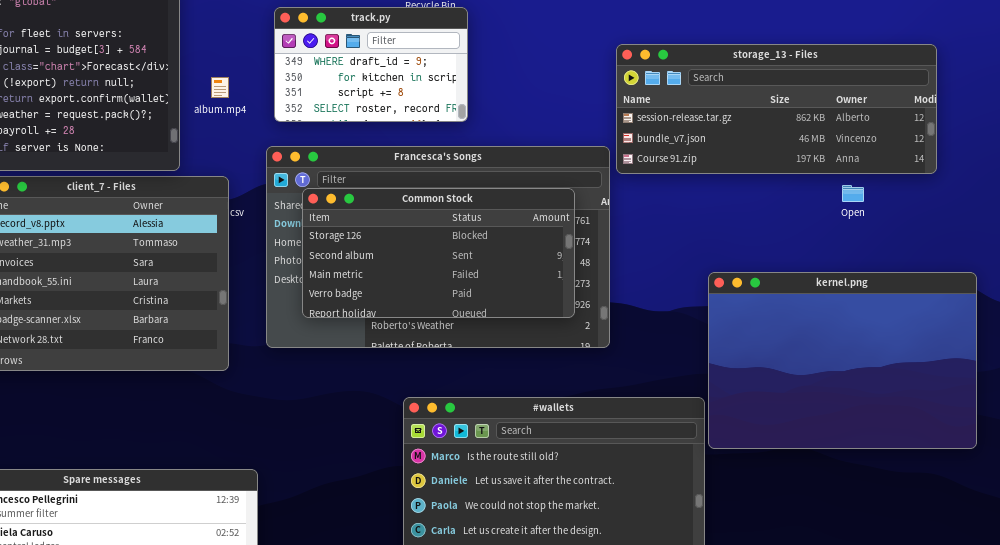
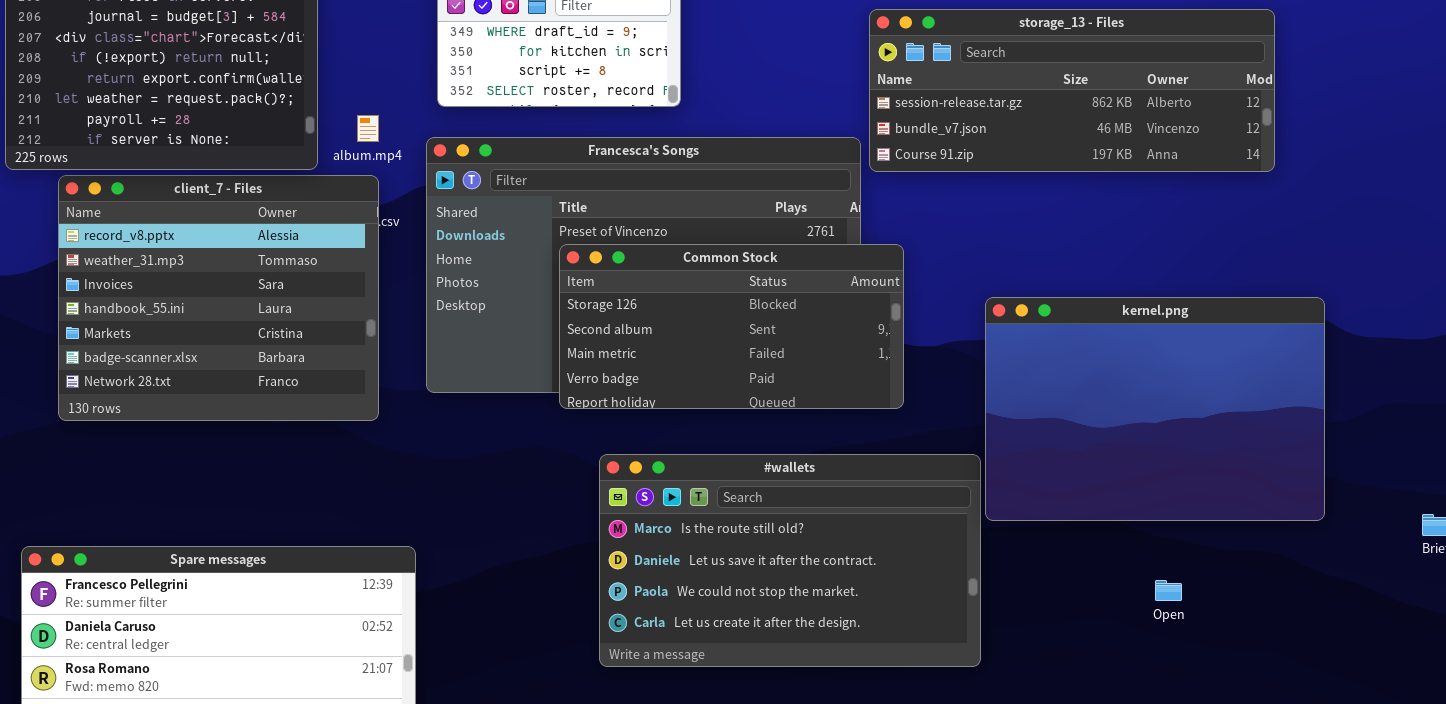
album.mp4: [211,77,229,98] -> [357,115,379,142], moved
Open: [842,185,864,202] -> [1155,580,1182,601], moved
Common Stock: [302,188,575,318] -> [559,244,904,409], moved

